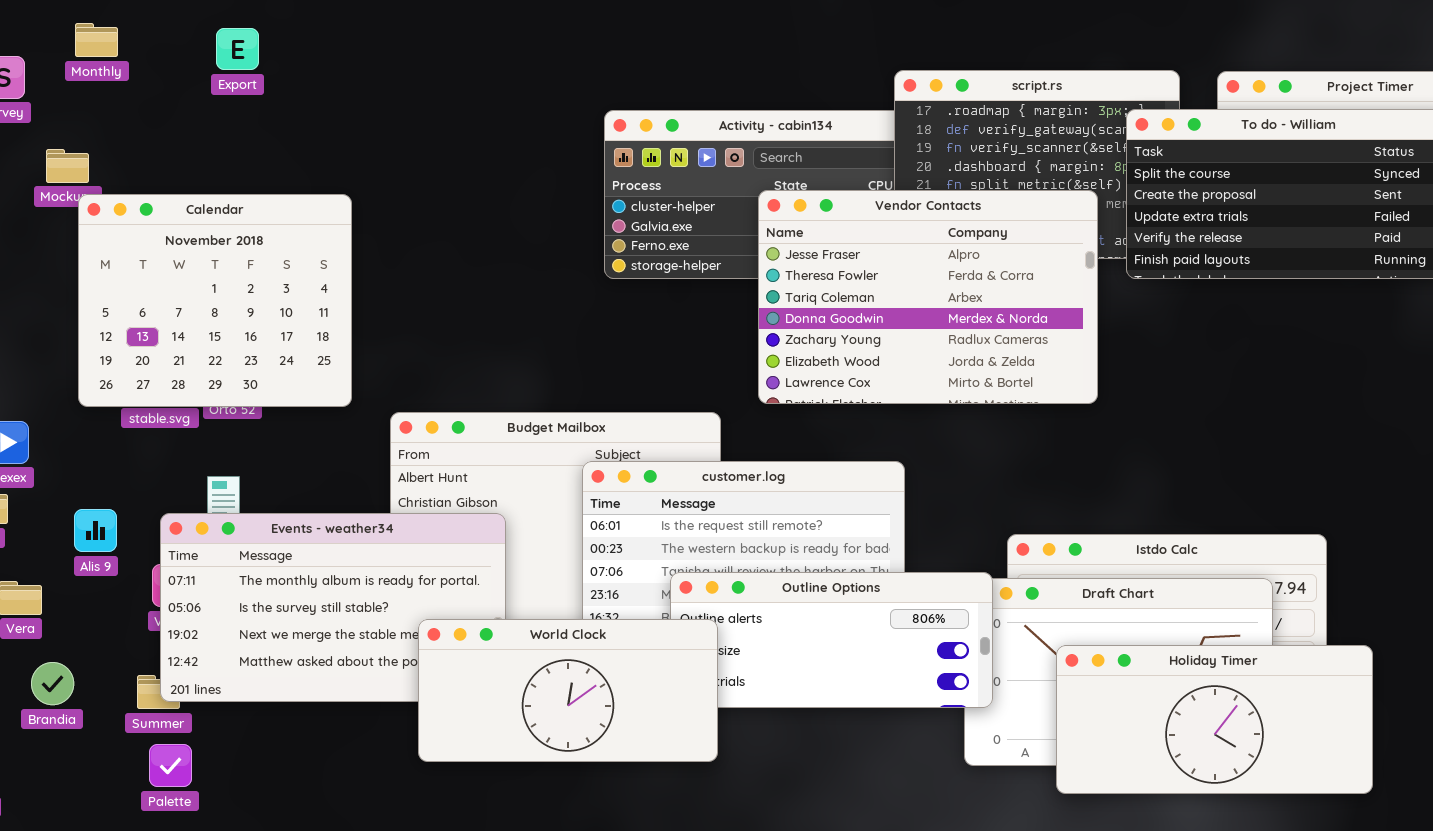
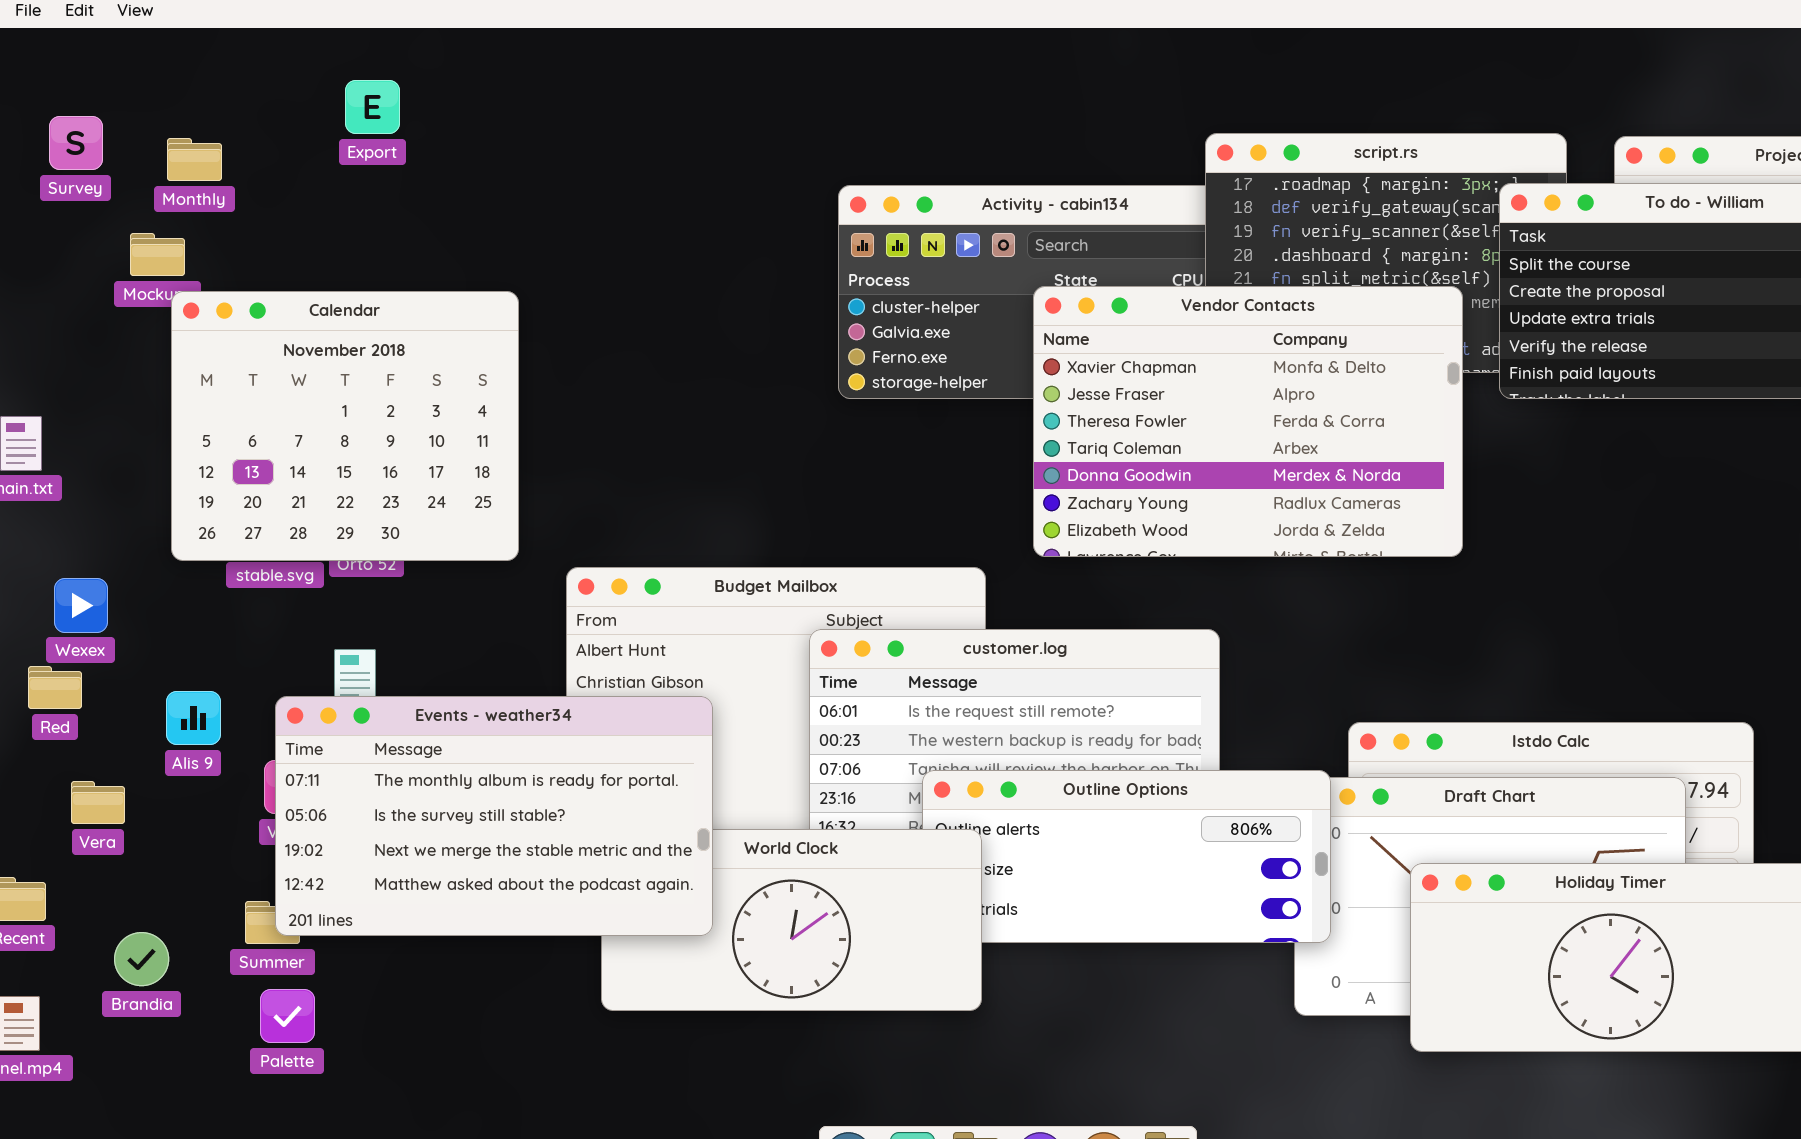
Monthly: [75,23,118,57] -> [167,138,222,181], moved
Vendor Contacts: [758,190,1098,404] -> [1033,286,1463,557], scrolled up 1 row
Events - weather34: [160,513,506,702] -> [275,696,713,936], raised
Brandia: [31,662,74,705] -> [114,932,169,986], moved

